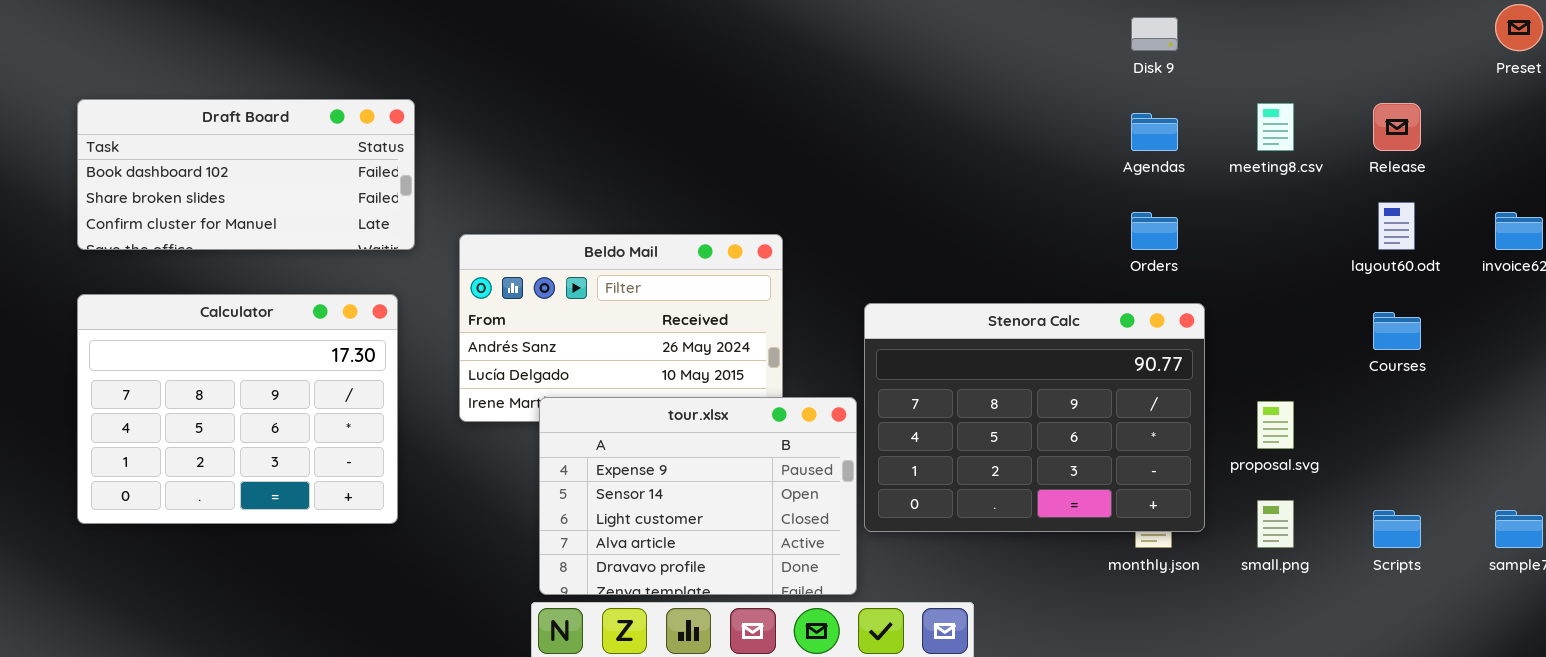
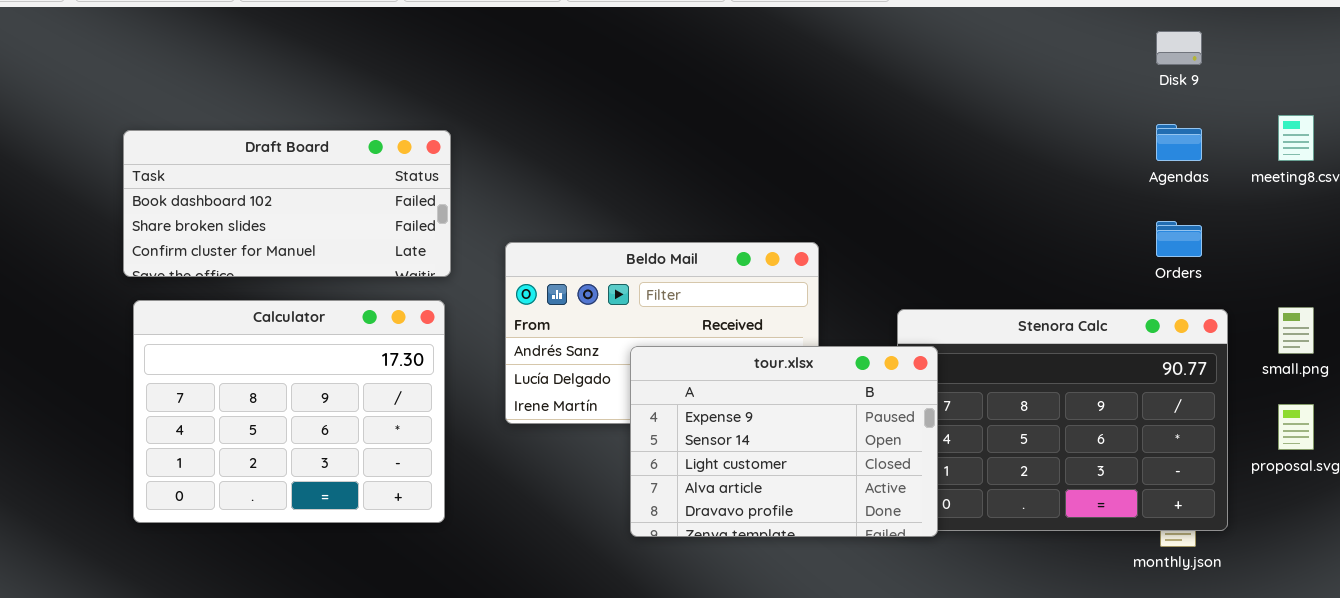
Draft Board: [77,99,415,250] -> [123,130,451,277], moved
tour.xlsx: [539,397,857,595] -> [630,346,938,537], moved
small.png: [1257,500,1294,548] -> [1278,307,1314,354], moved

